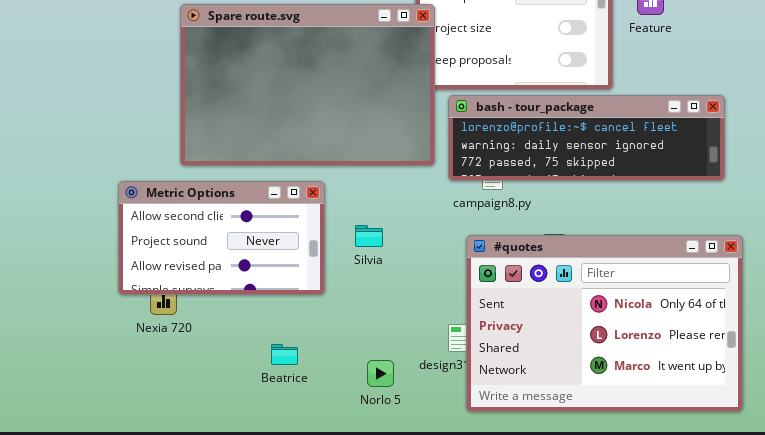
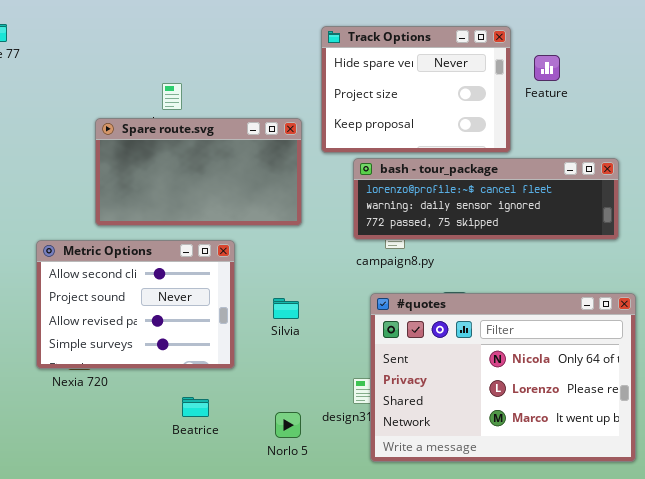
Spare route.svg: [180,4,435,166] -> [95,118,302,226], resized
Metric Options: [118,181,325,295] -> [36,240,235,369], resized
Silvia: [355,225,383,247] -> [273,298,299,319], moved

